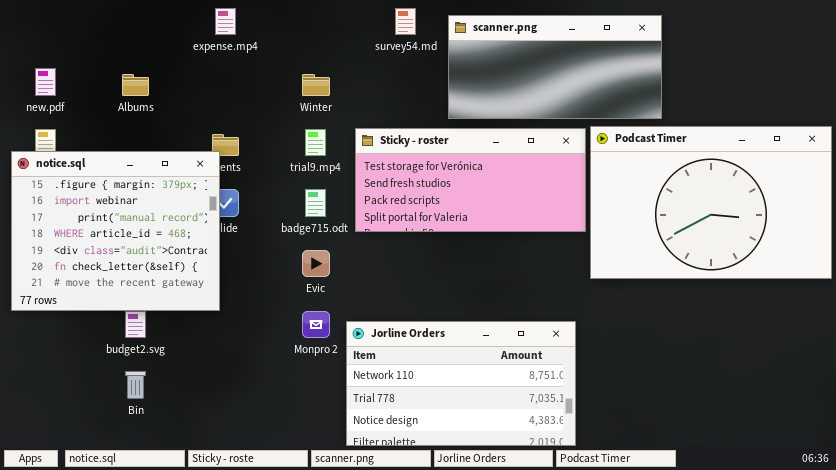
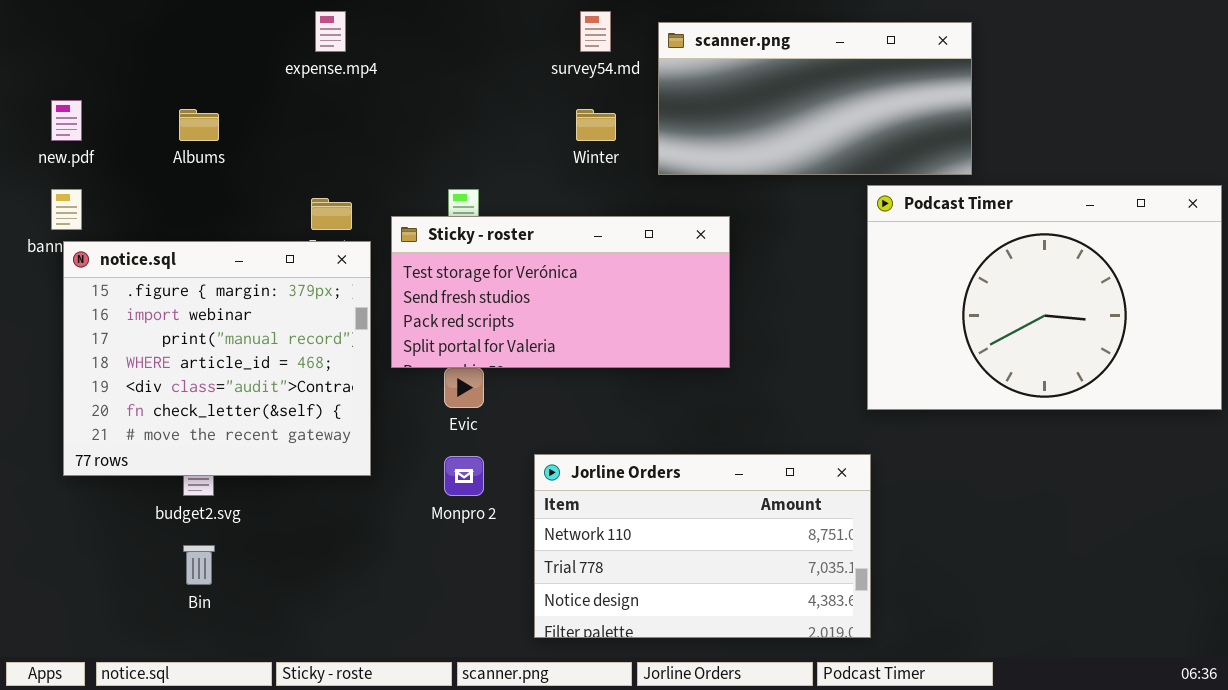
Winter: [302,74,330,96] -> [576,109,616,141], moved
Sticky - roster: [355,128,586,232] -> [391,216,730,368], moved
notice.sql: [11,151,220,311] -> [63,241,371,476], moved
Jorline Orders: [346,321,576,446] -> [534,454,871,638], moved

